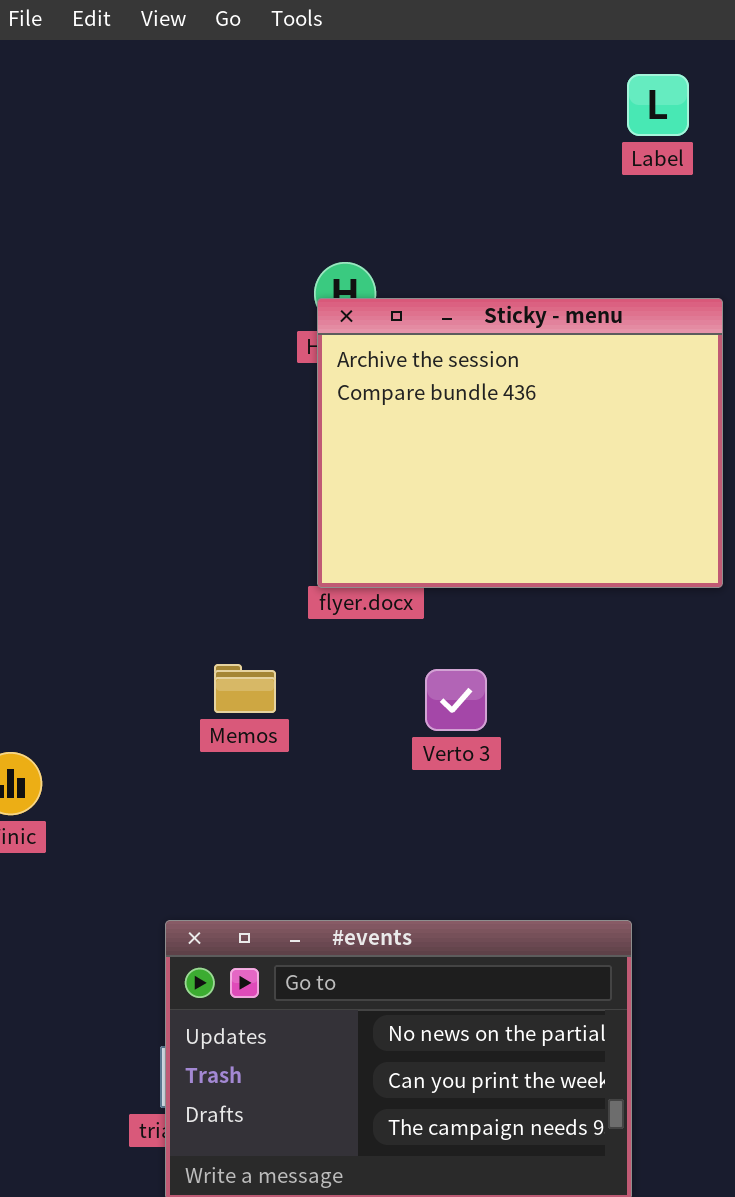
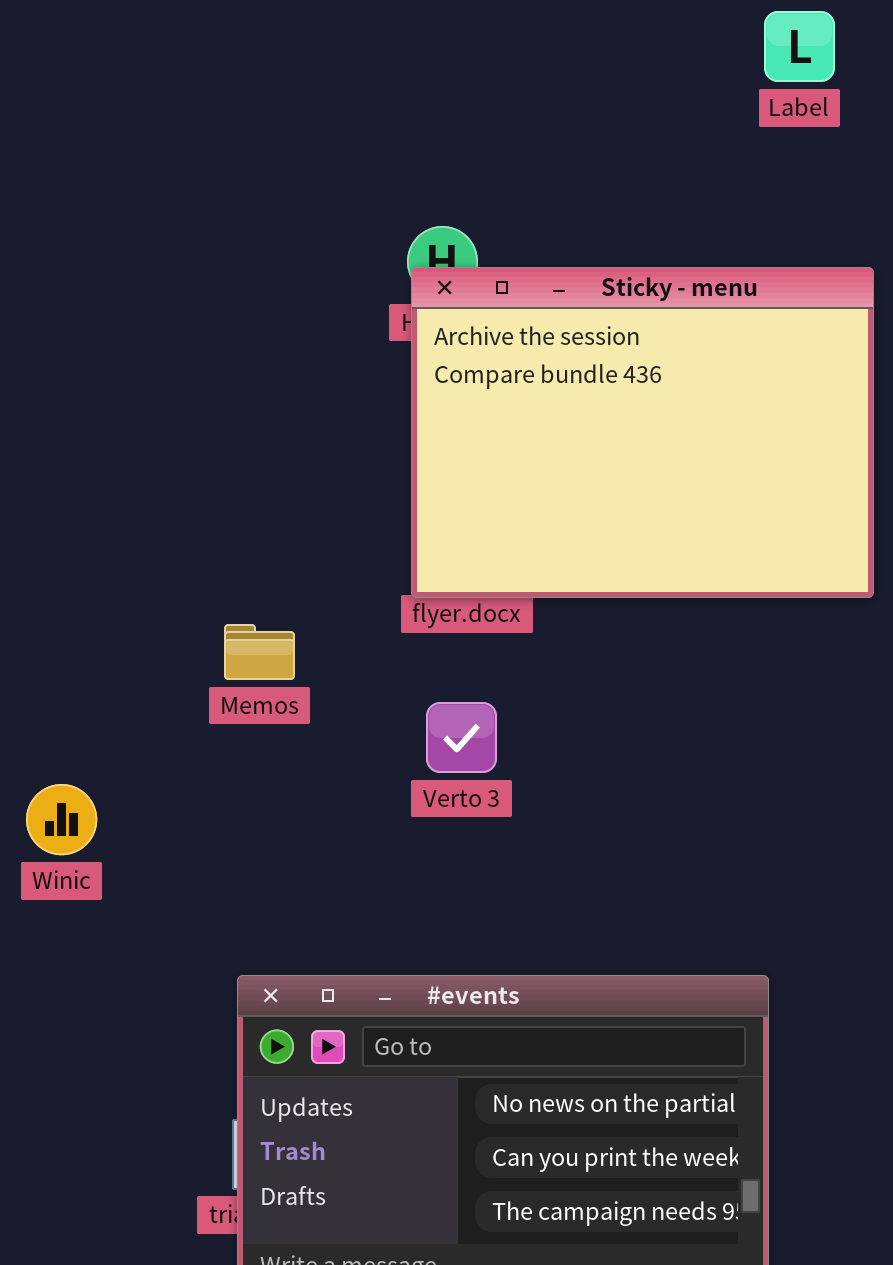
Memos: [214,664,276,713] -> [224,624,295,680], moved
Verto 3: [425,669,487,731] -> [426,702,497,773], moved

